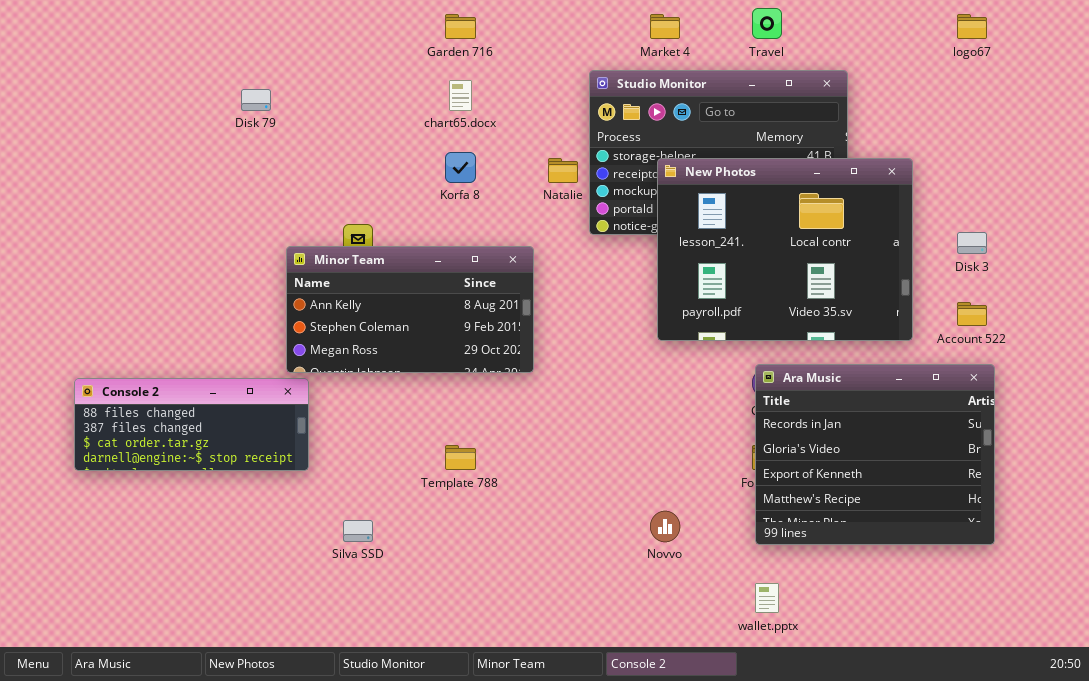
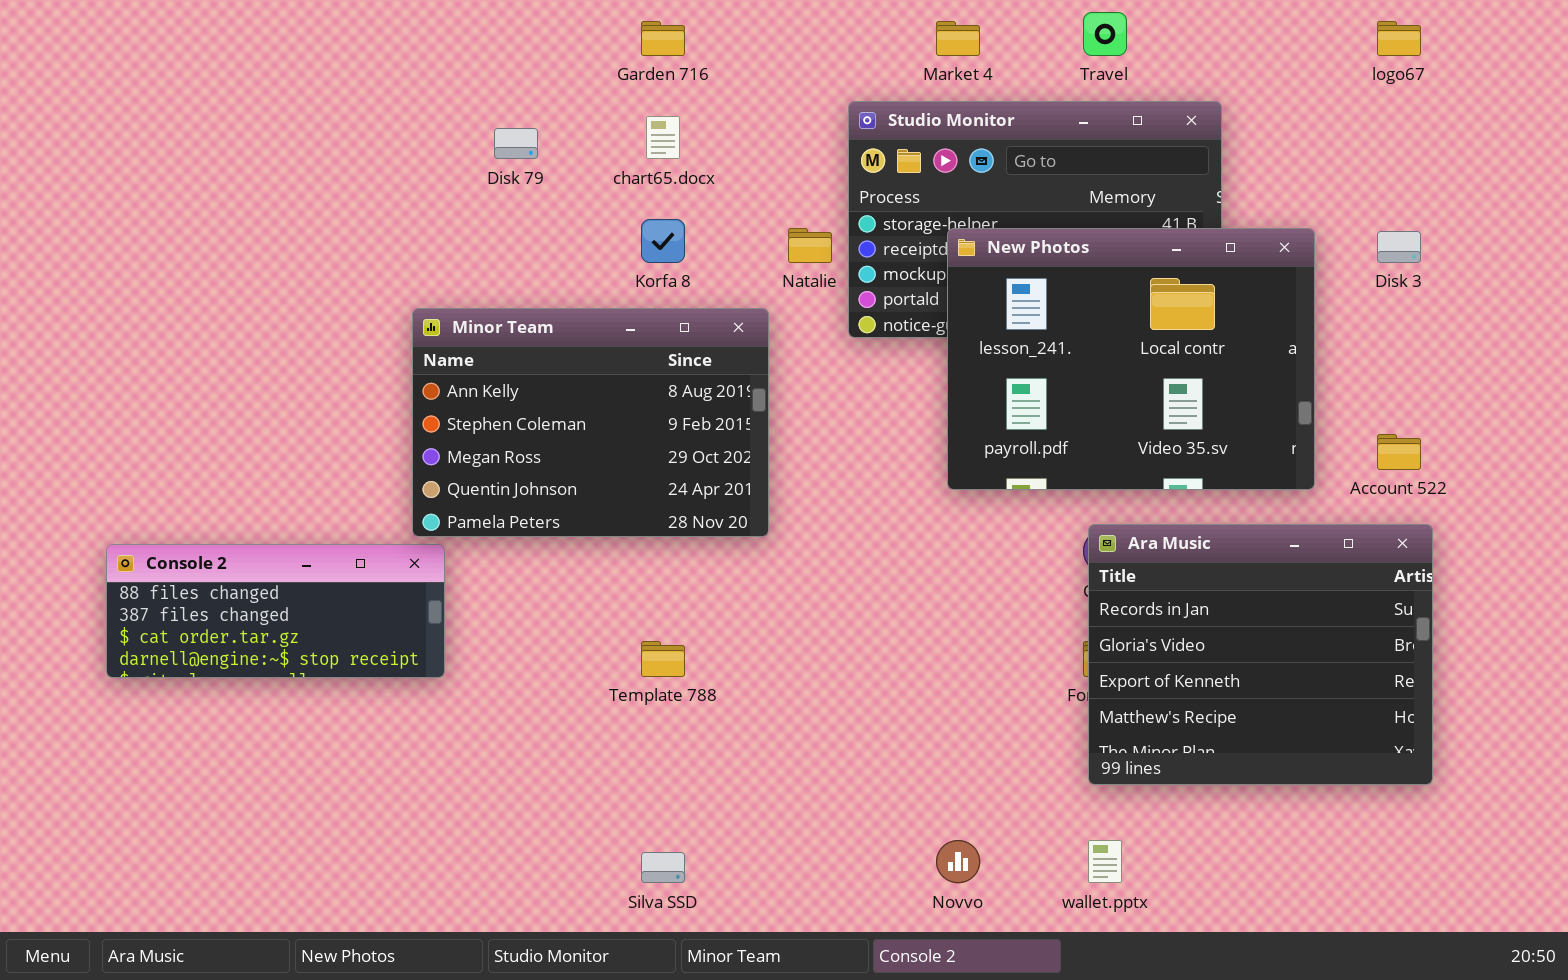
Disk 79: [241,89,271,111] -> [494,128,538,159], moved
Disk 3: [957,232,987,254] -> [1377,231,1421,263], moved
Minor Team: [286,246,534,373] -> [412,308,769,537], resized
Novvo: [650,511,680,542] -> [936,840,980,883], moved
Silva SSD: [343,520,373,542] -> [641,852,685,883], moved

